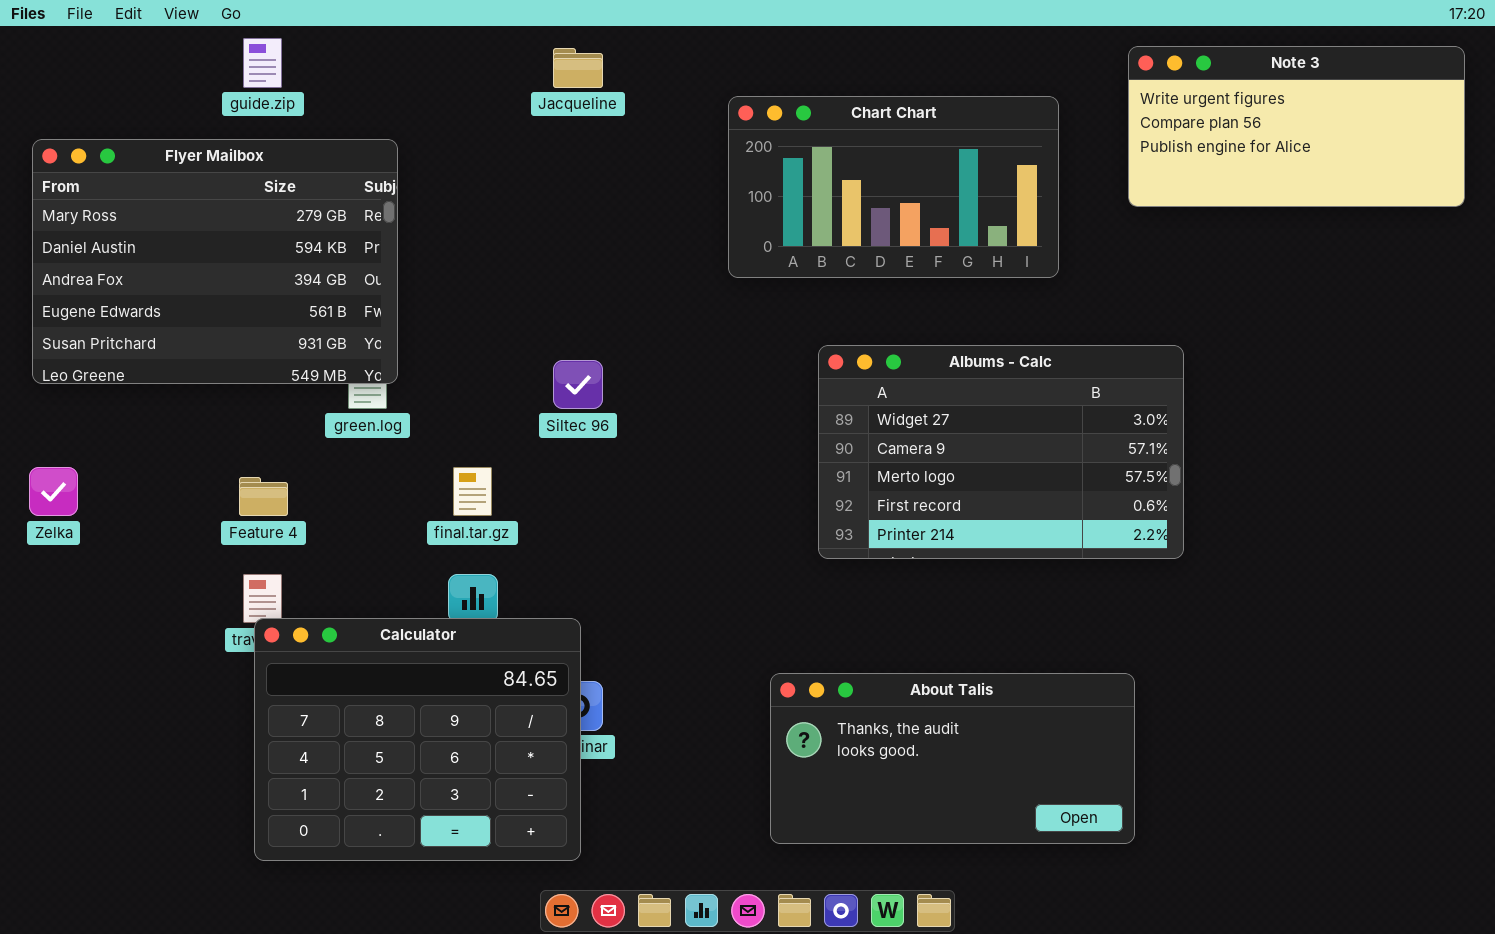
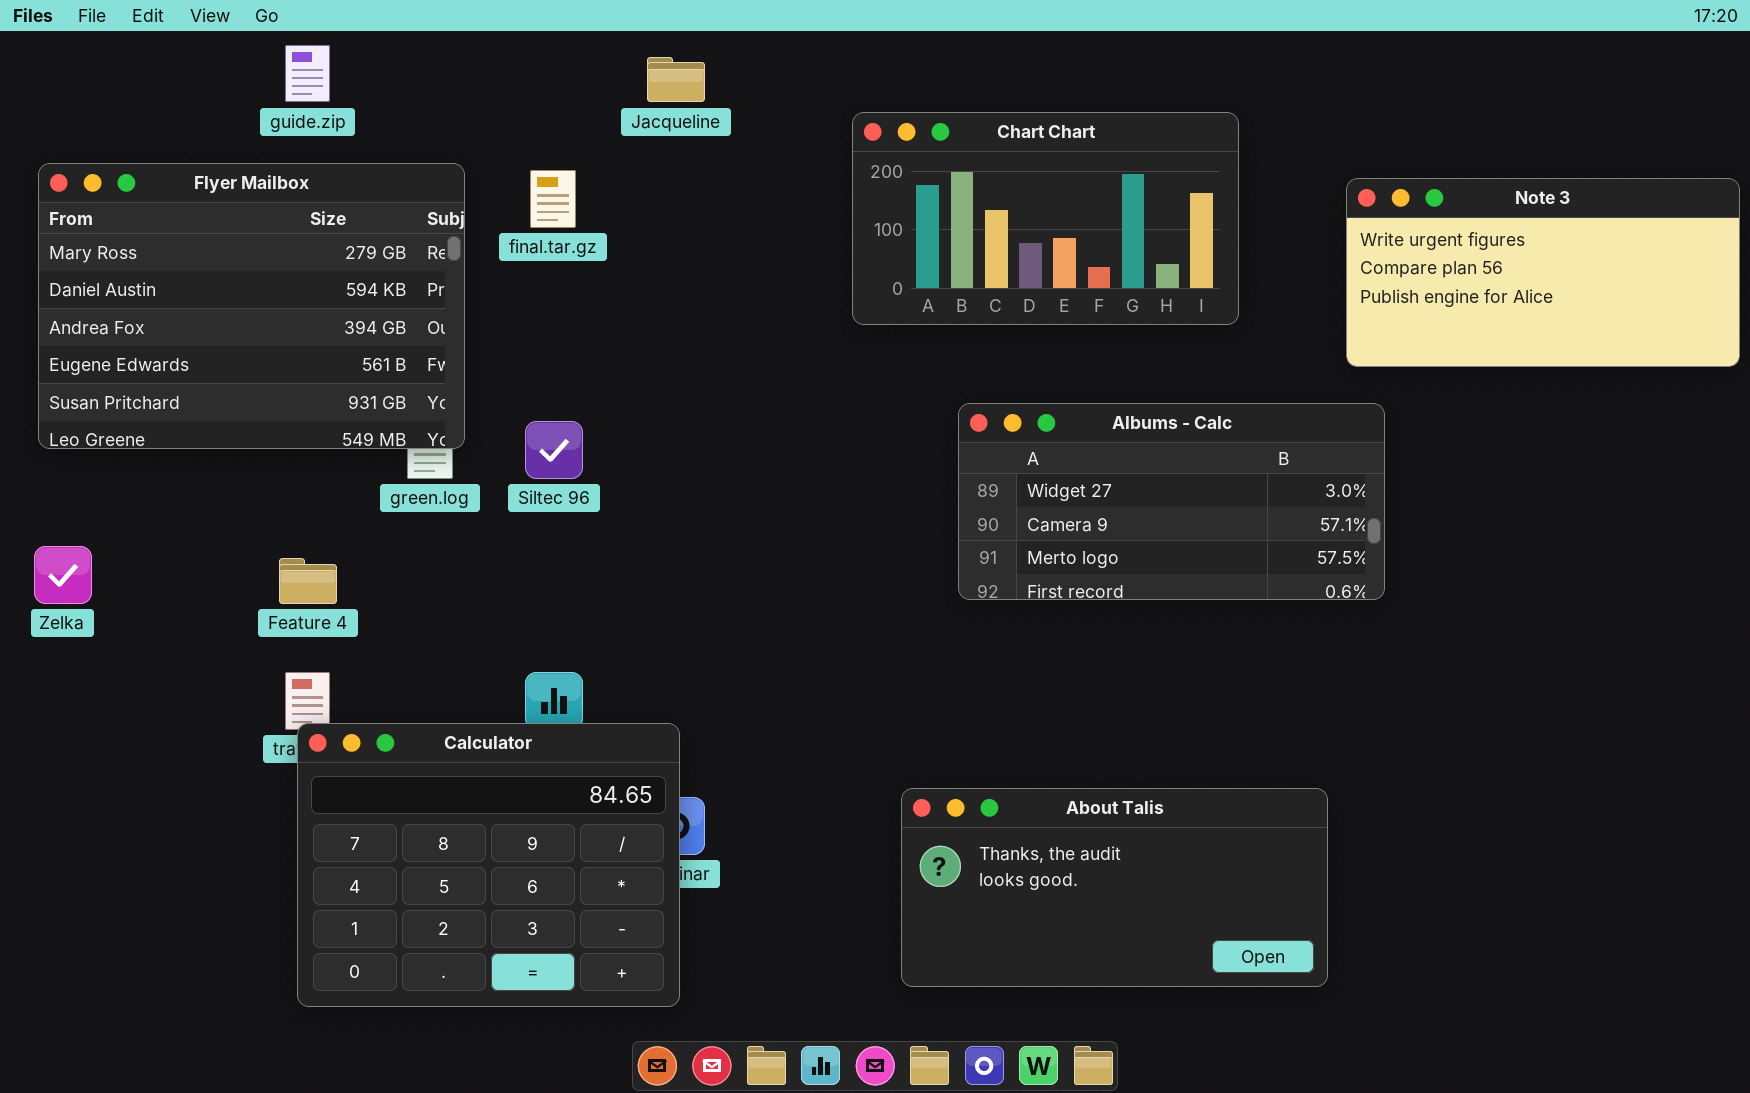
Note 3: [1128,46,1465,207] -> [1346,178,1740,367], moved
Albums - Calc: [818,345,1184,559] -> [958,403,1385,600], resized
Siltec 96: [553,360,603,409] -> [525,421,583,479], moved
final.tar.gz: [453,467,492,516] -> [530,170,576,228], moved

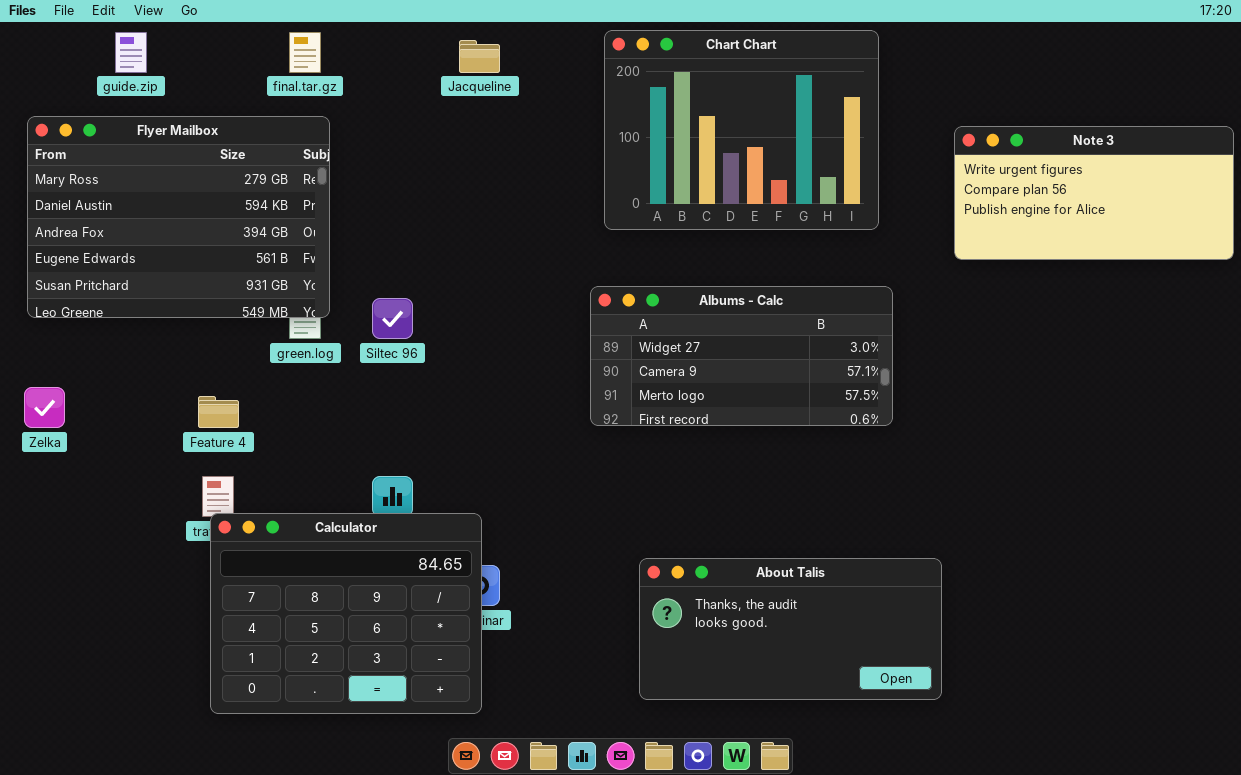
guide.zip: [285,45,330,102] -> [115,32,147,73], moved
Chart Chart: [852,112,1239,325] -> [604,30,879,230], resized
final.tar.gz: [530,170,576,228] -> [289,32,321,73], moved
Albums - Calc: [958,403,1385,600] -> [590,286,893,426], moved

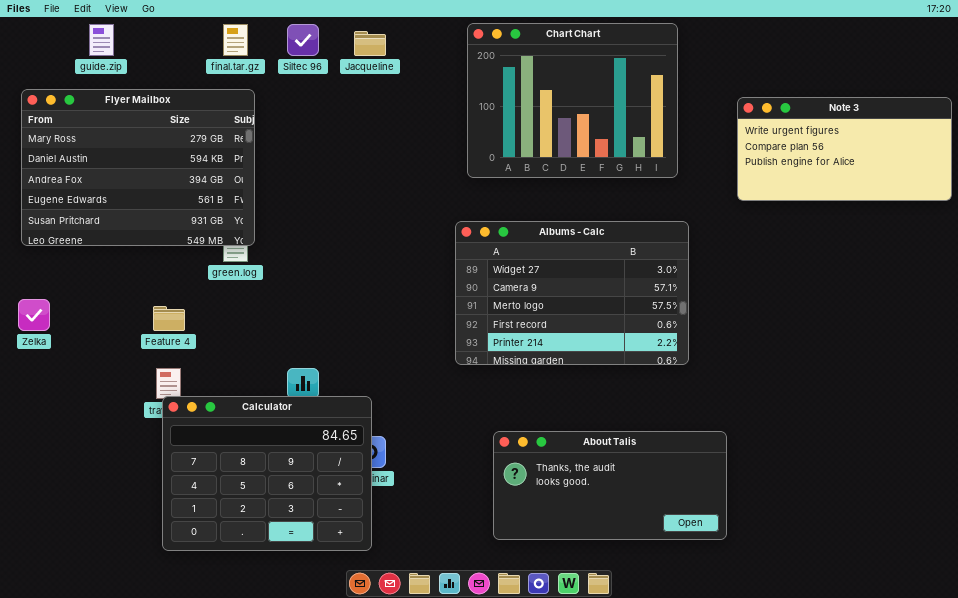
Albums - Calc: [590,286,893,426] -> [455,221,689,365], resized
Siltec 96: [372,298,413,339] -> [287,24,319,56], moved

